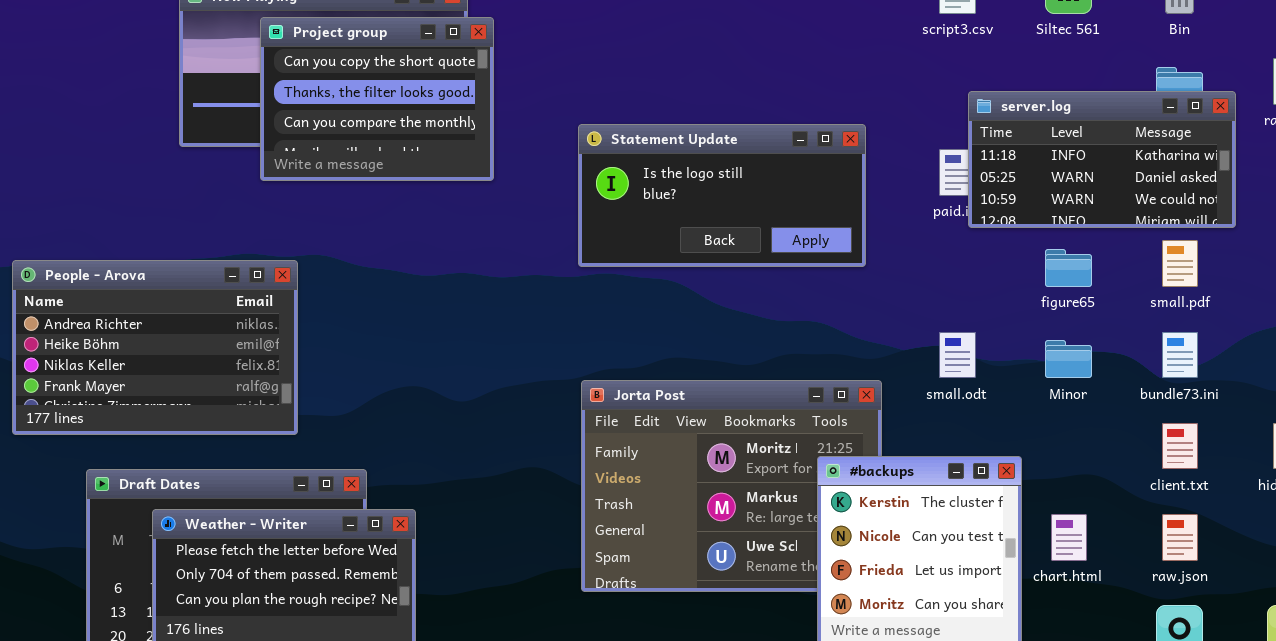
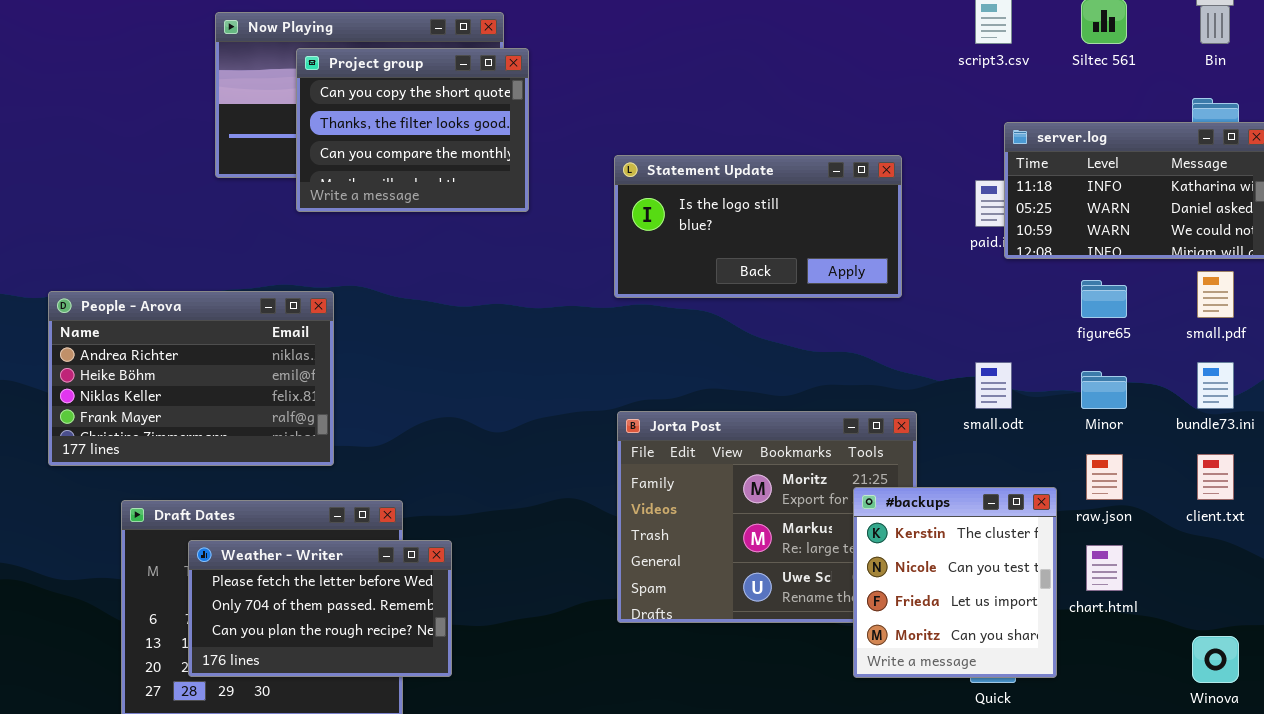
raw.json: [1162,514,1198,561] -> [1086,454,1123,500], moved

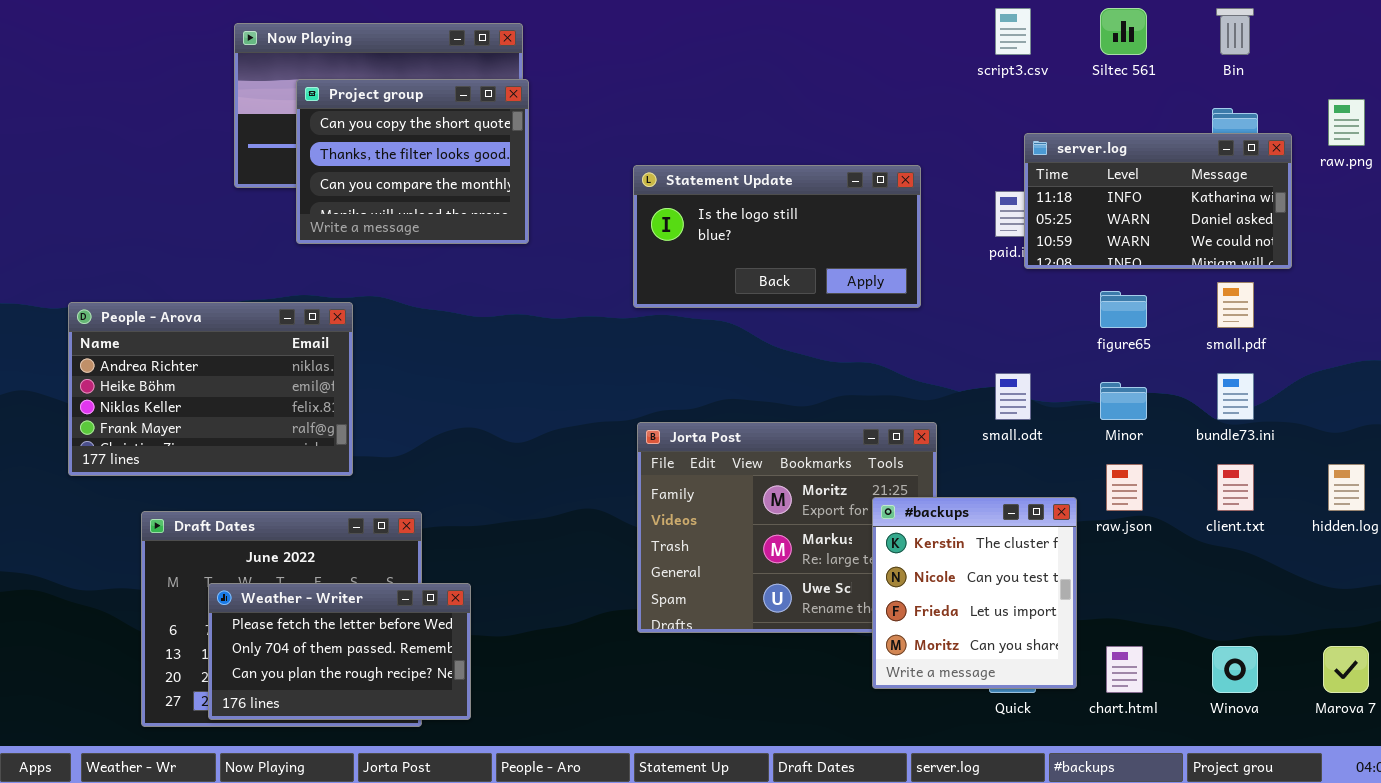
Project group: [296,48,529,212] -> [296,79,529,244], moved
Weather - Writer: [188,540,452,677] -> [208,583,471,720], moved
chart.html: [1086,545,1123,591] -> [1106,646,1143,693], moved

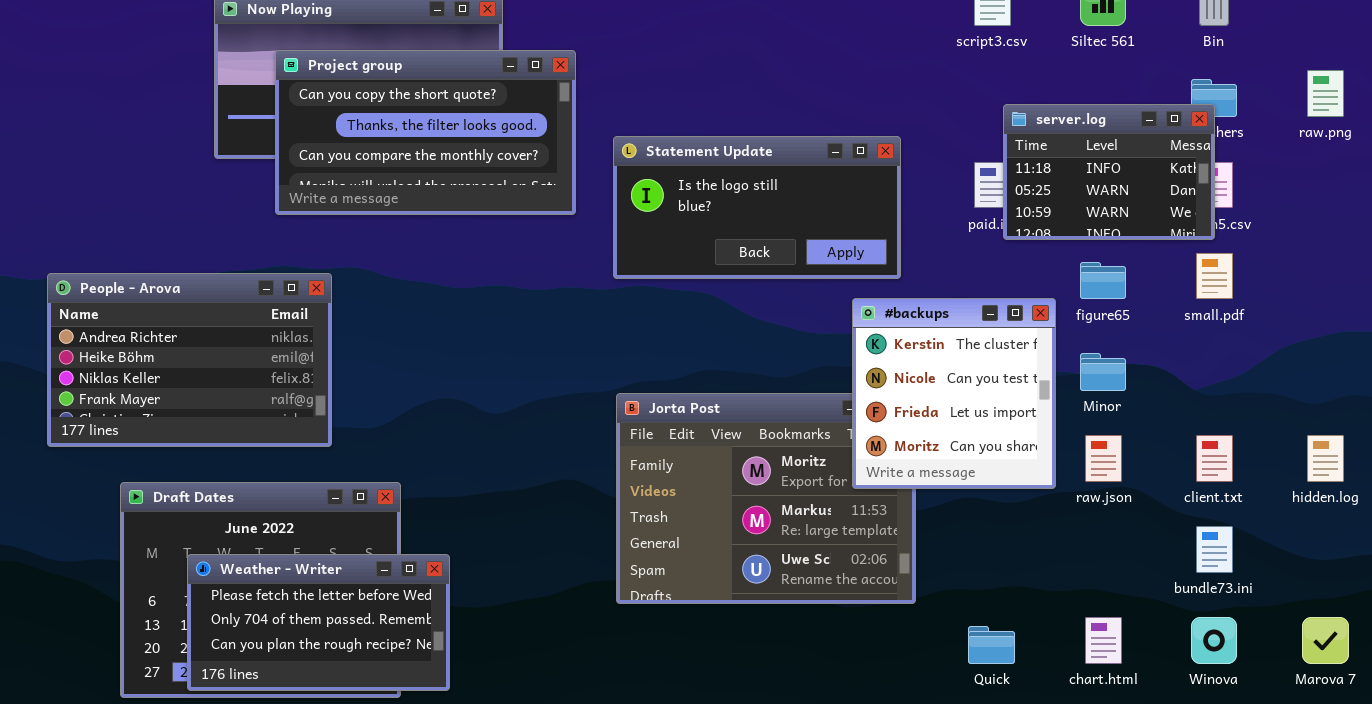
Project group: [296,79,529,244] -> [275,50,576,215], resized
server.log: [1024,133,1292,269] -> [1003,104,1215,240], resized
bundle73.ini: [1217,373,1254,420] -> [1196,526,1233,573], moved
#backups: [872,497,1077,689] -> [852,298,1056,489], moved

